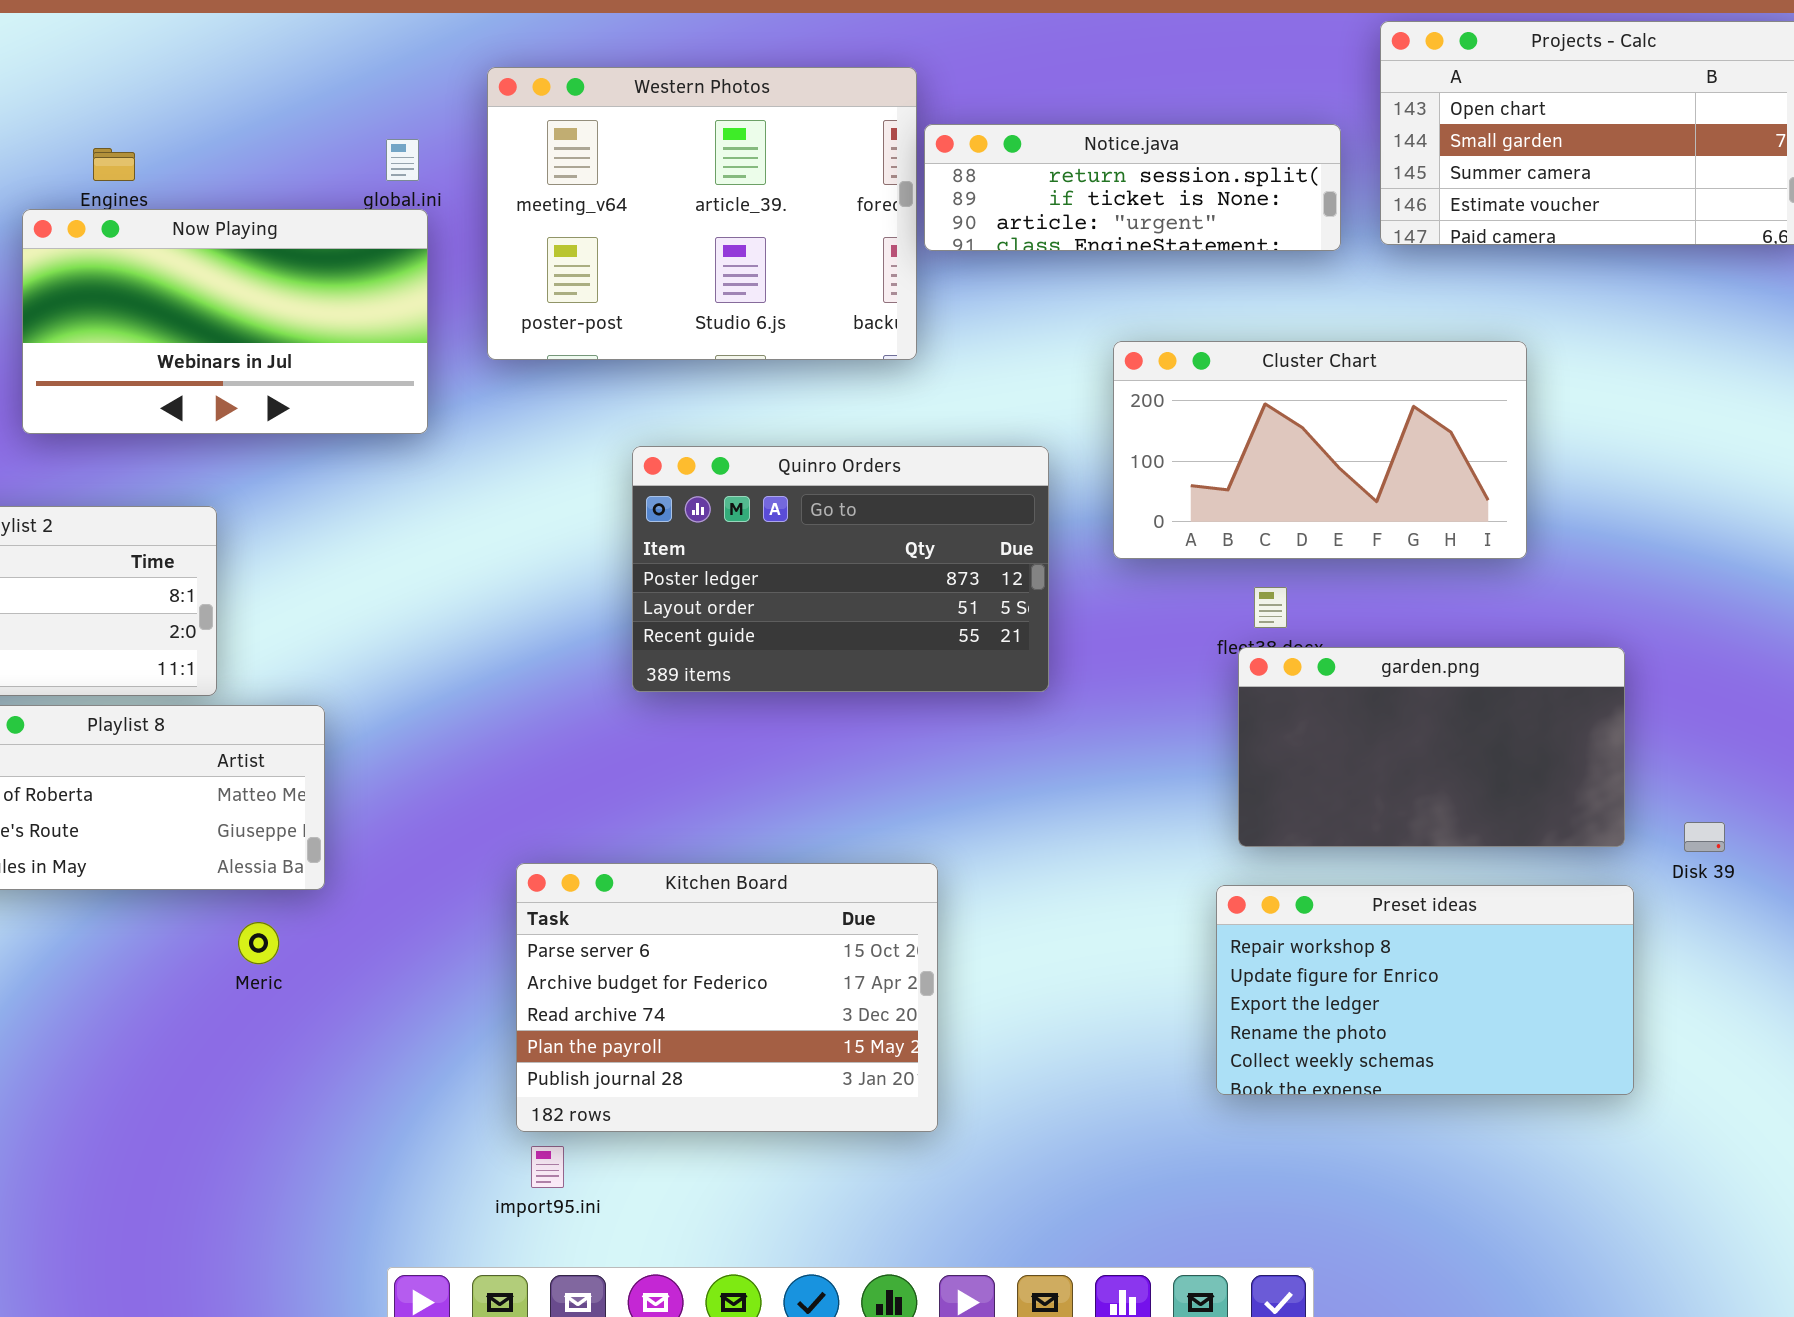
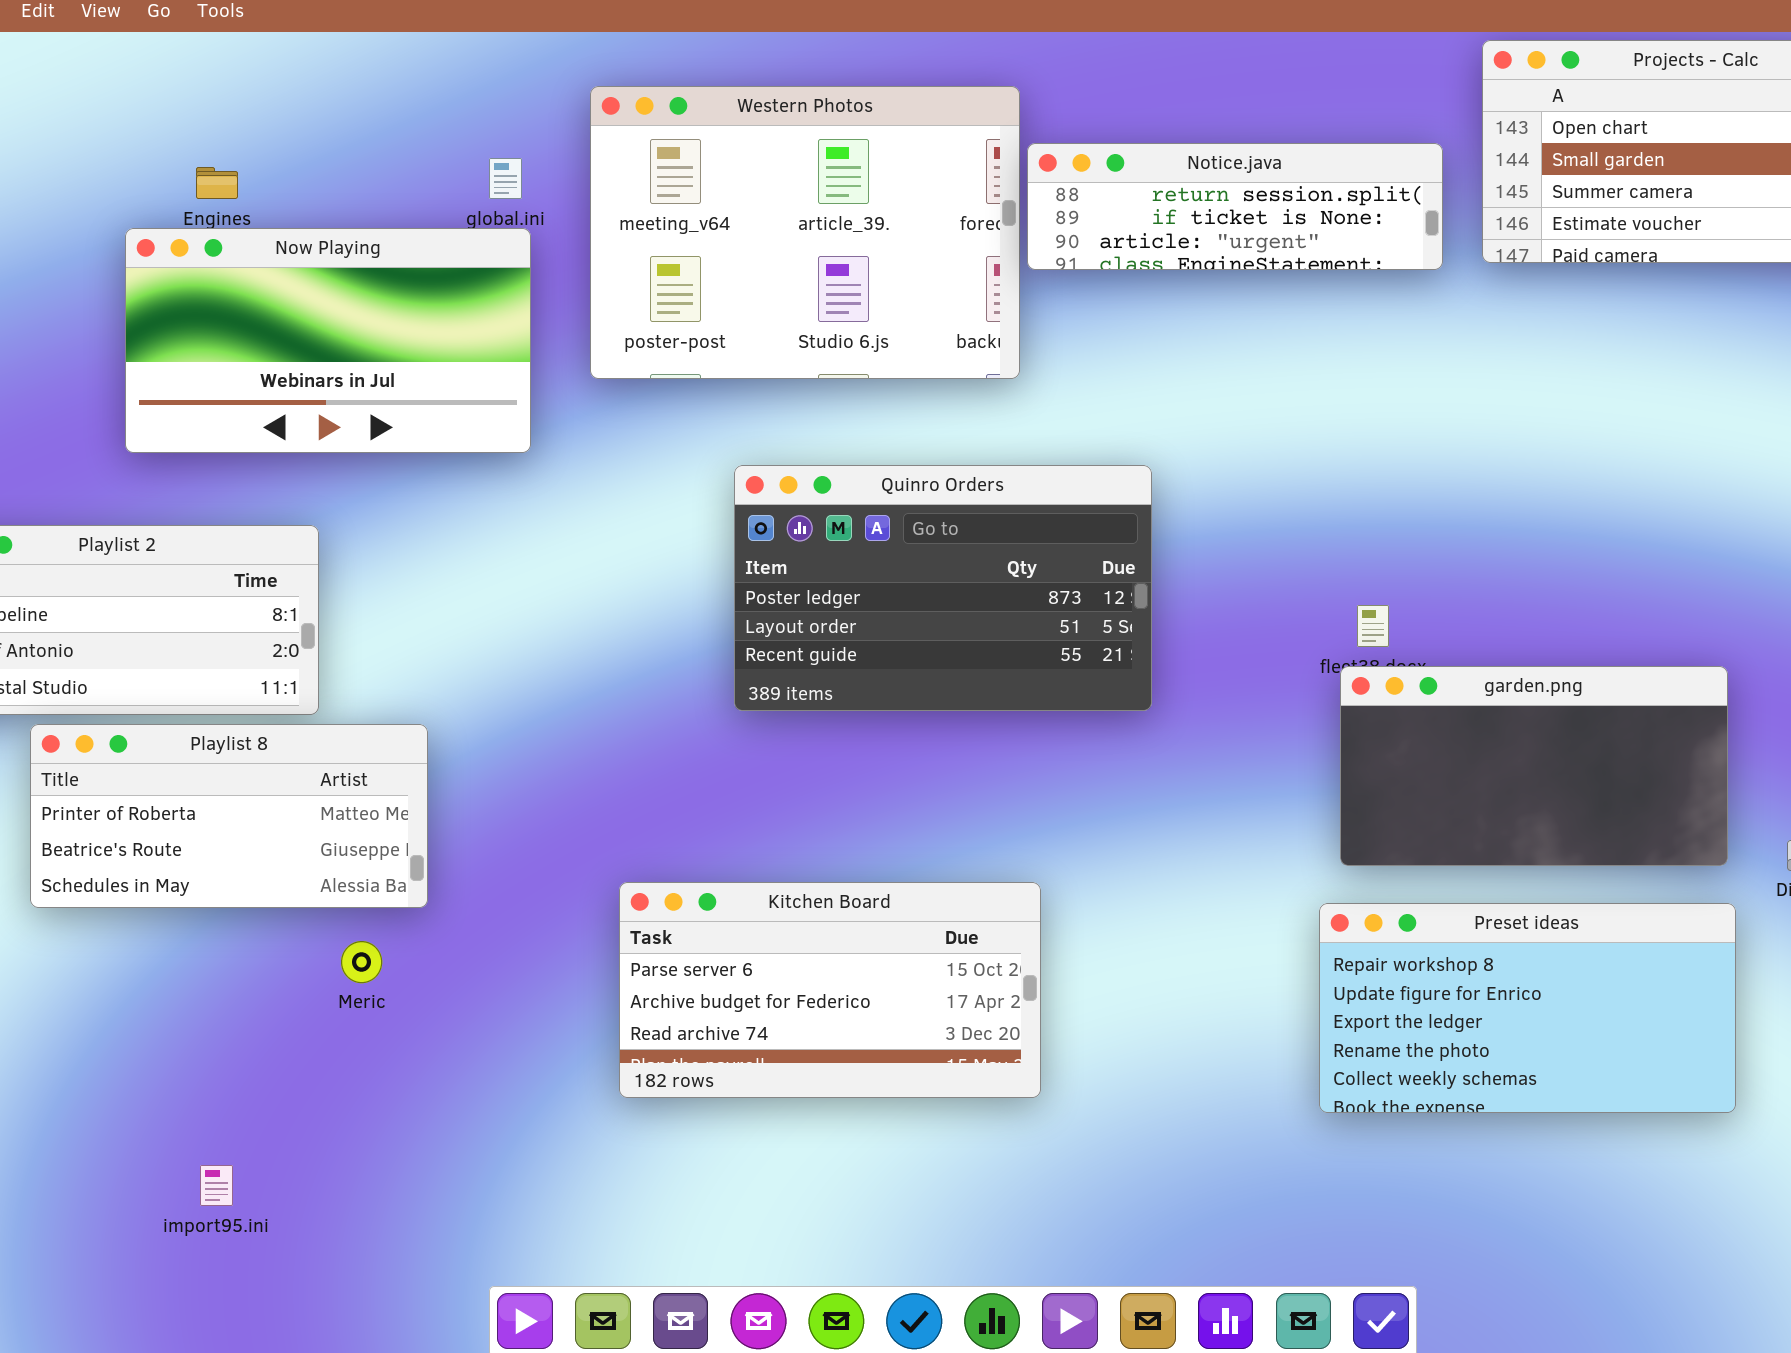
Cluster Chart: [1113,341,1527,559] -> none, closed
Kitchen Board: [516,863,938,1132] -> [619,882,1041,1098], resized
import95.ini: [531,1146,564,1188] -> [200,1165,233,1206], moved

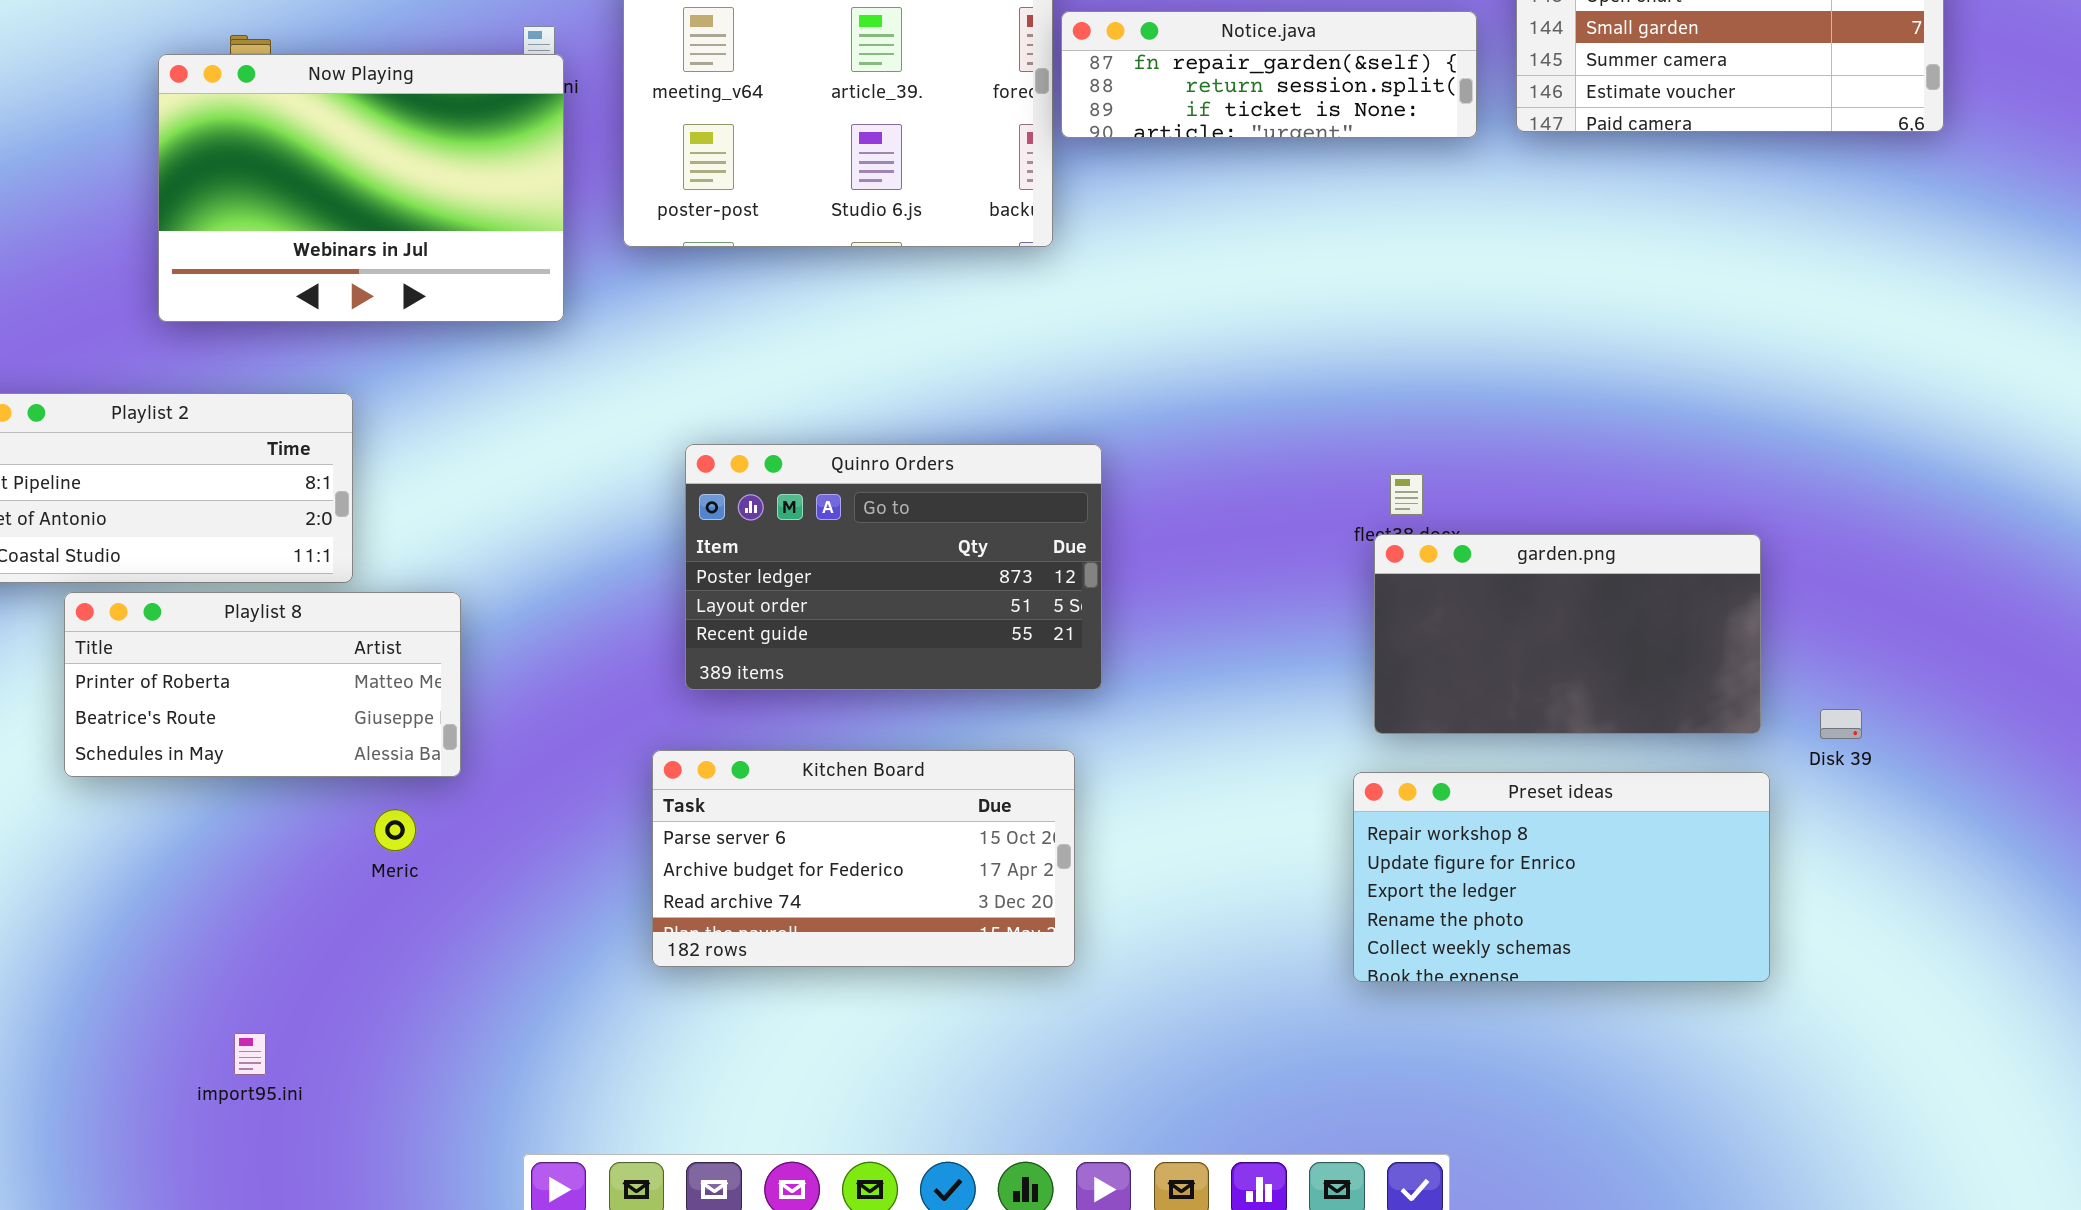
Notice.java: [1027,143,1443,270] -> [1061,11,1477,138], scrolled up 1 row
Now Playing: [125,228,531,453] -> [158,54,564,322], resized
Quinro Orders: [734,465,1152,711] -> [685,444,1102,690], moved

